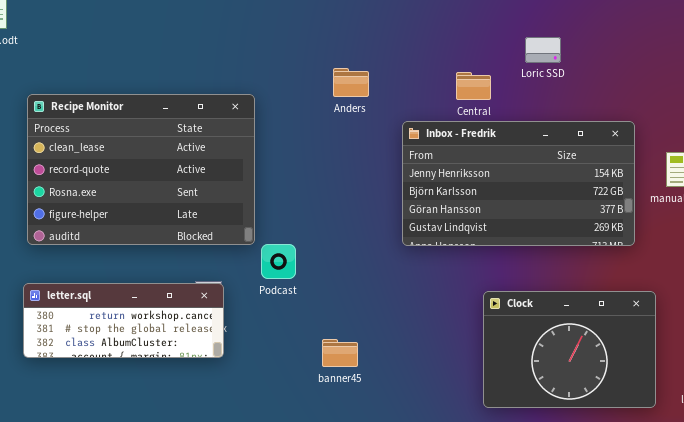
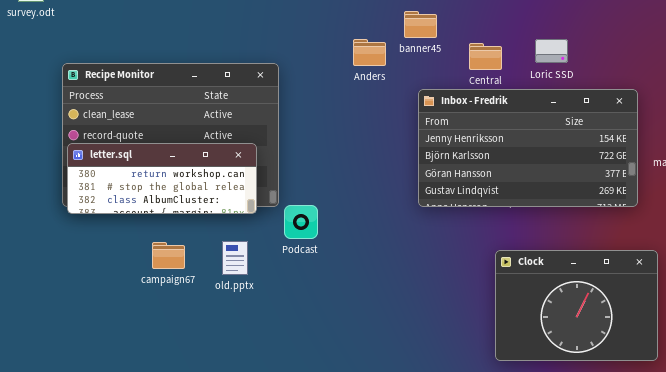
Loric SSD: [525,37,561,63] -> [535,39,568,63], moved
letter.sql: [23,283,224,358] -> [67,143,257,214], moved
banner45: [322,339,358,367] -> [404,11,437,38], moved

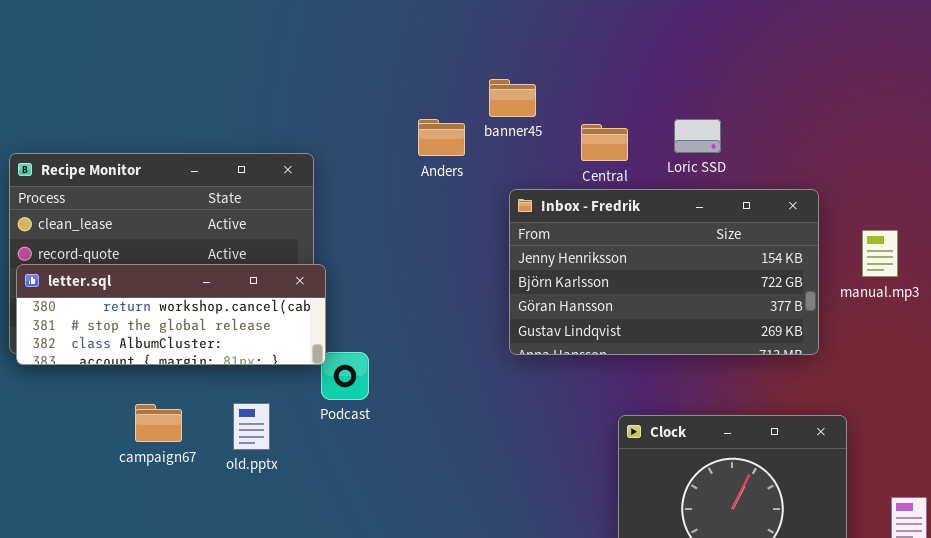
letter.sql: [67,143,257,214] -> [16,264,326,365], resized

